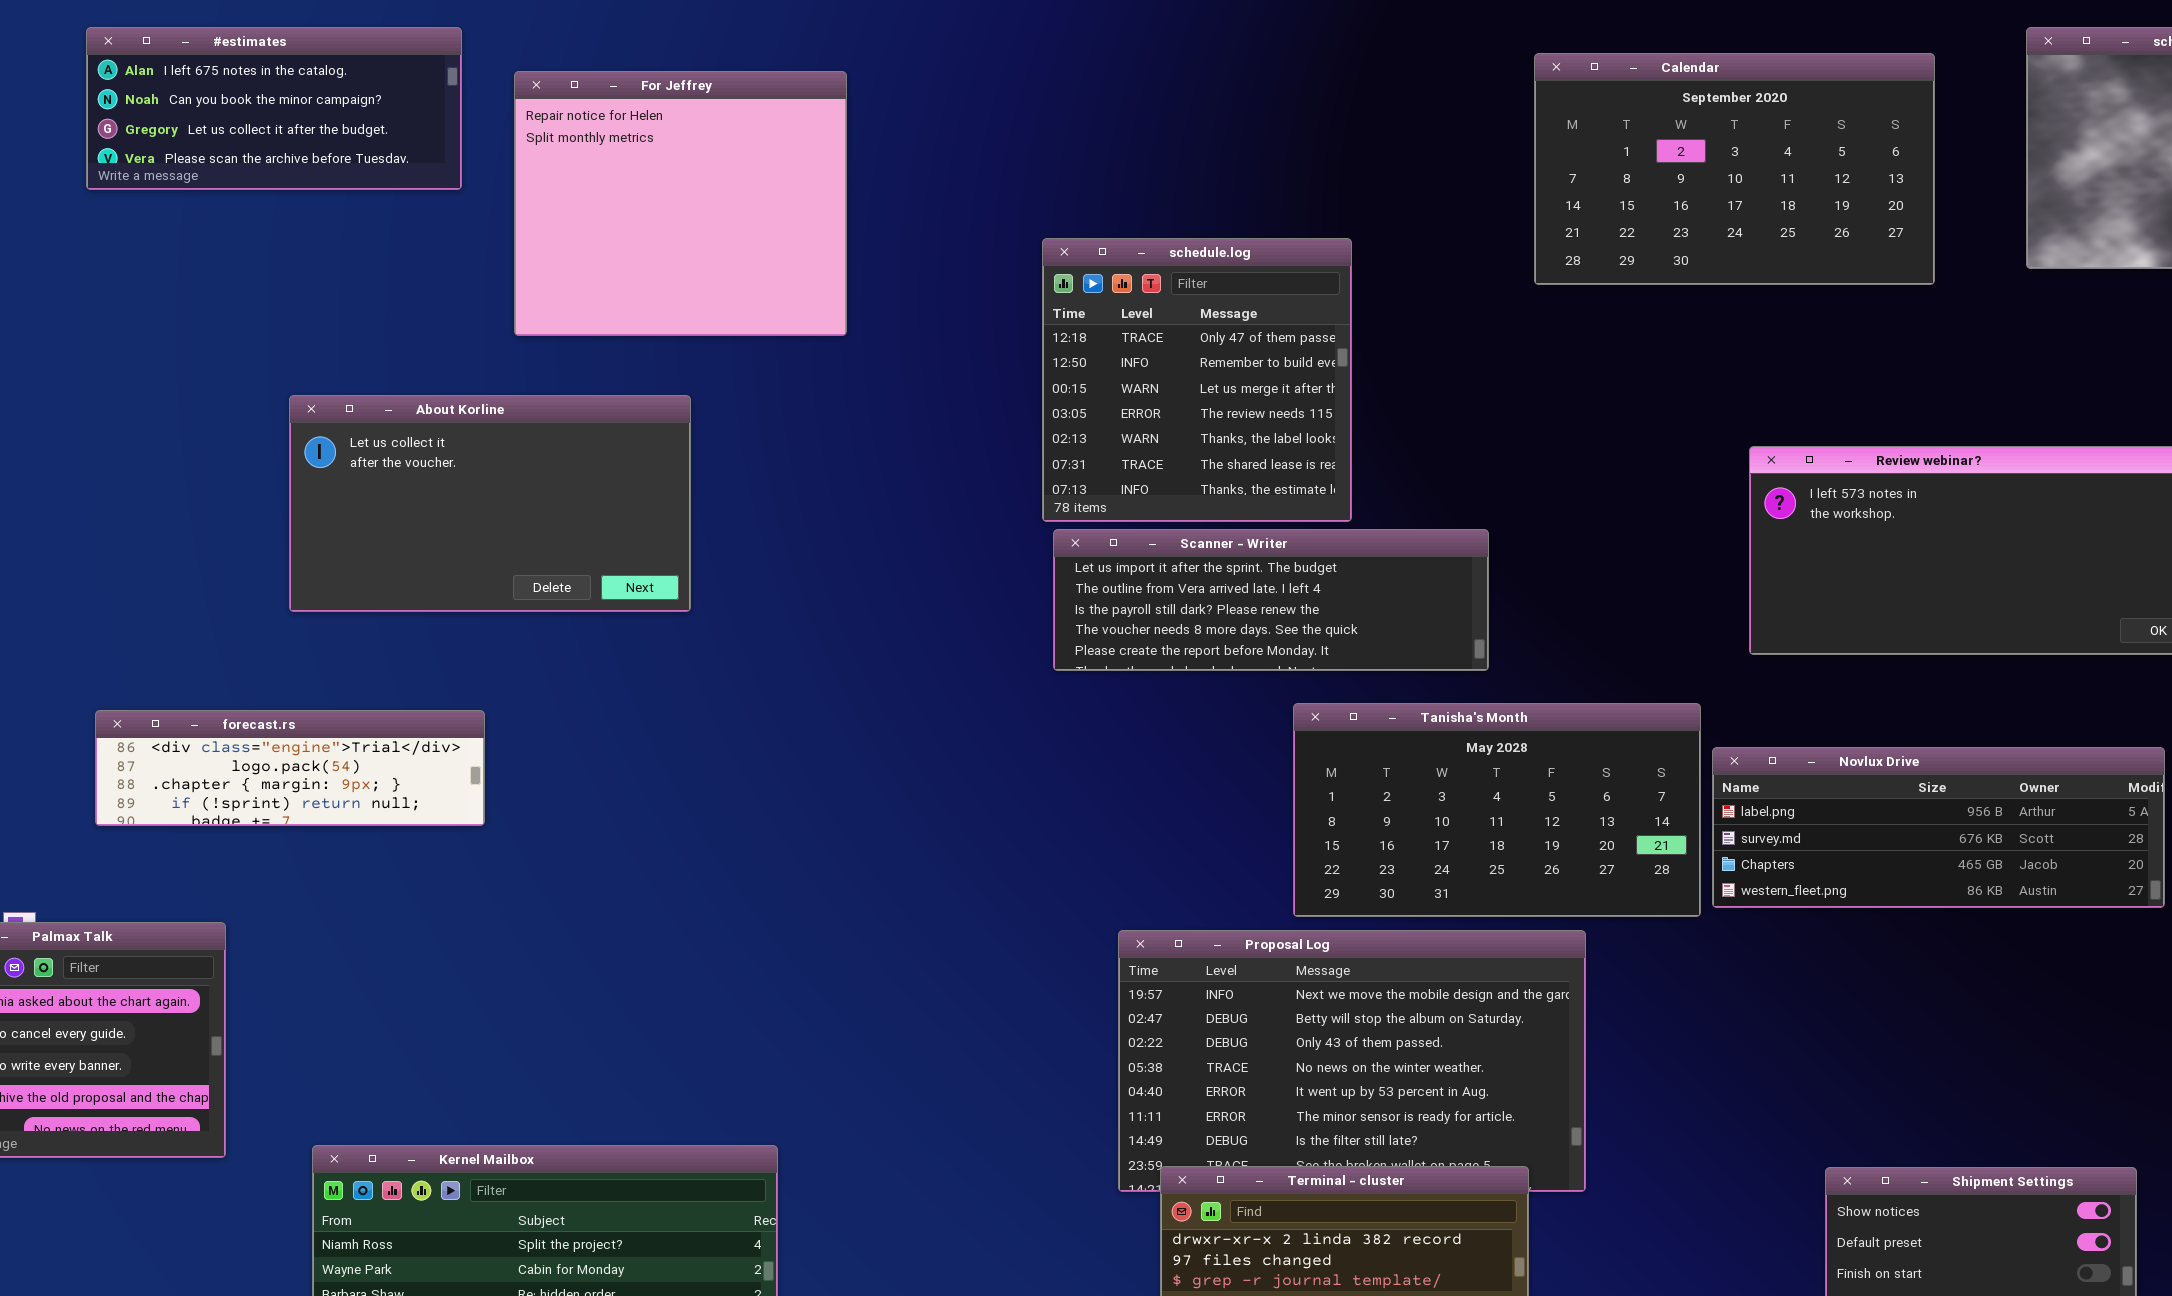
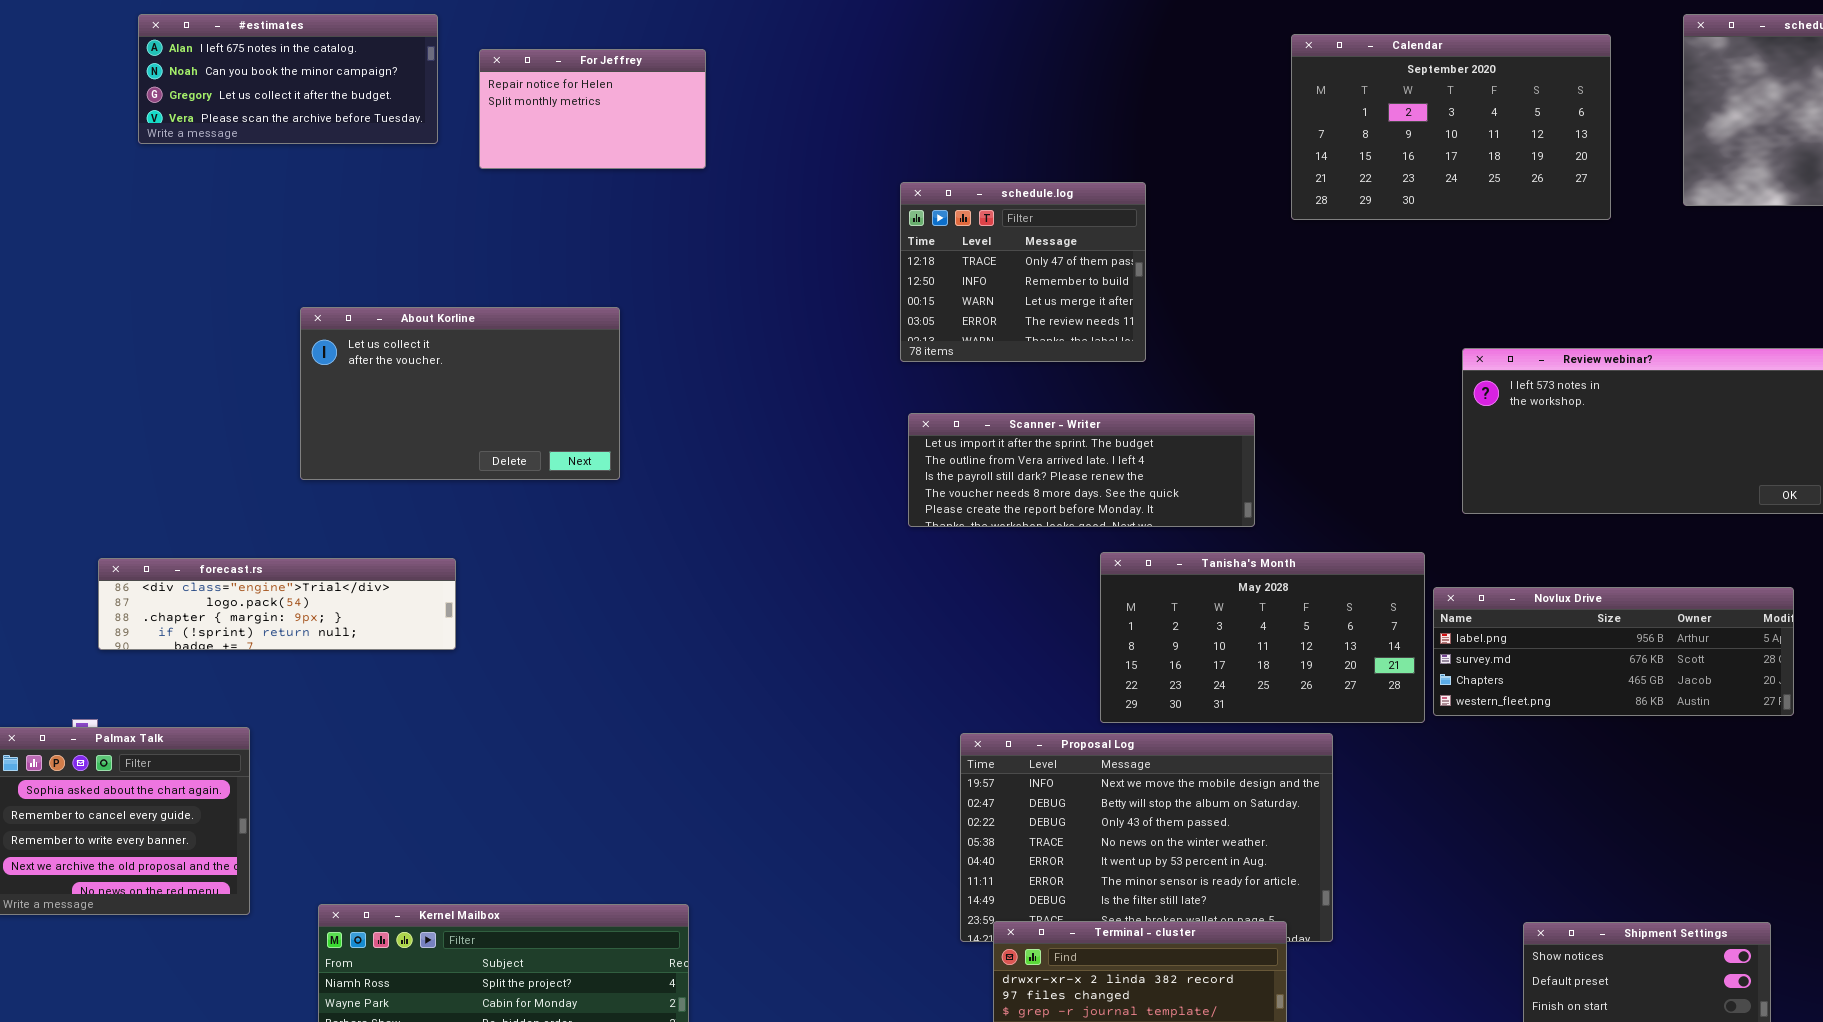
For Jeffrey: [514,71,847,336] -> [479,49,706,169], resized
schedule.log: [1042,238,1352,522] -> [900,182,1146,362], resized
forecast.rs: [95,710,485,826] -> [98,558,456,650], resized

